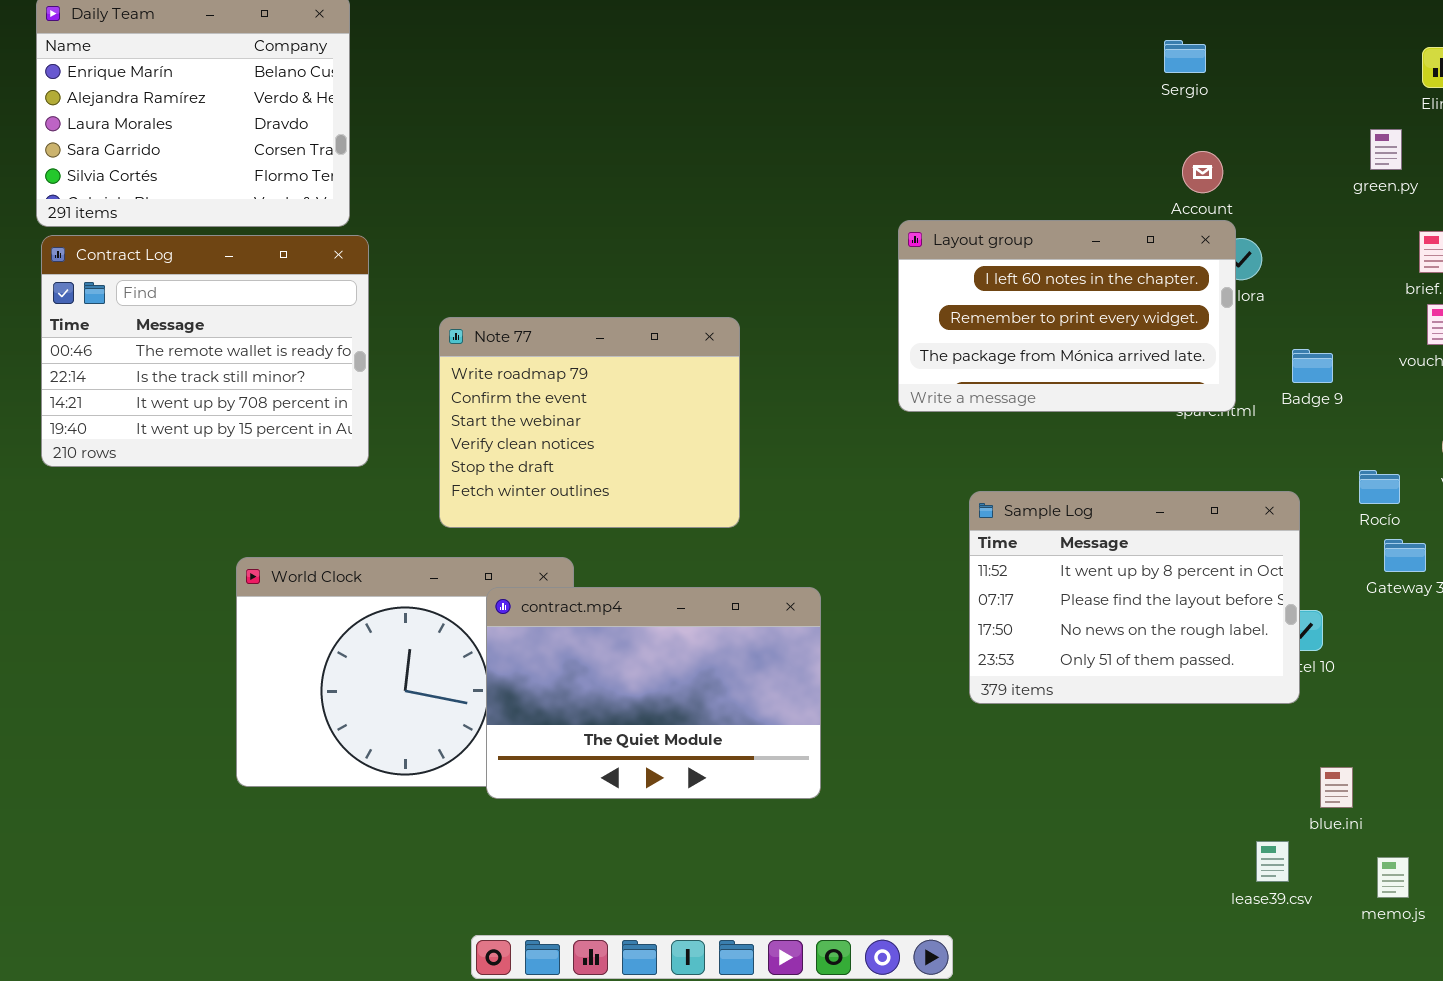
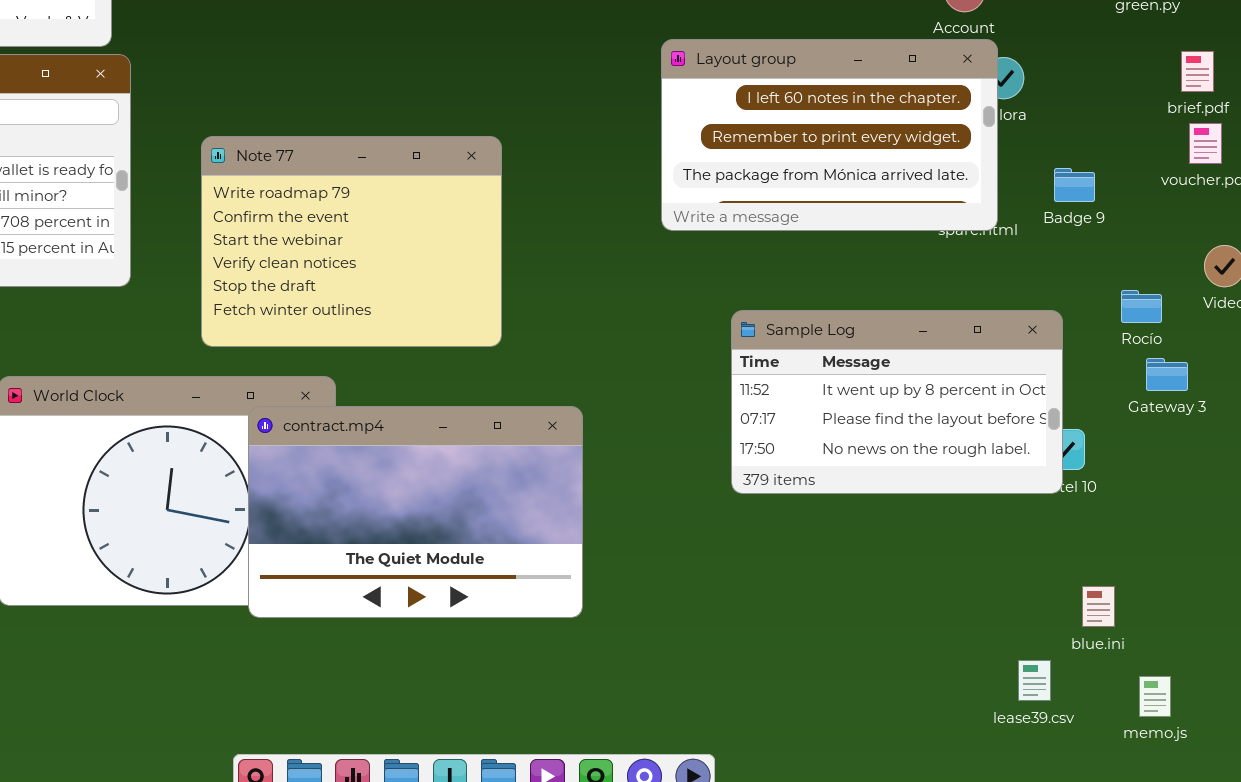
Sample Log: [969,491,1300,704] -> [731,310,1063,494], resized

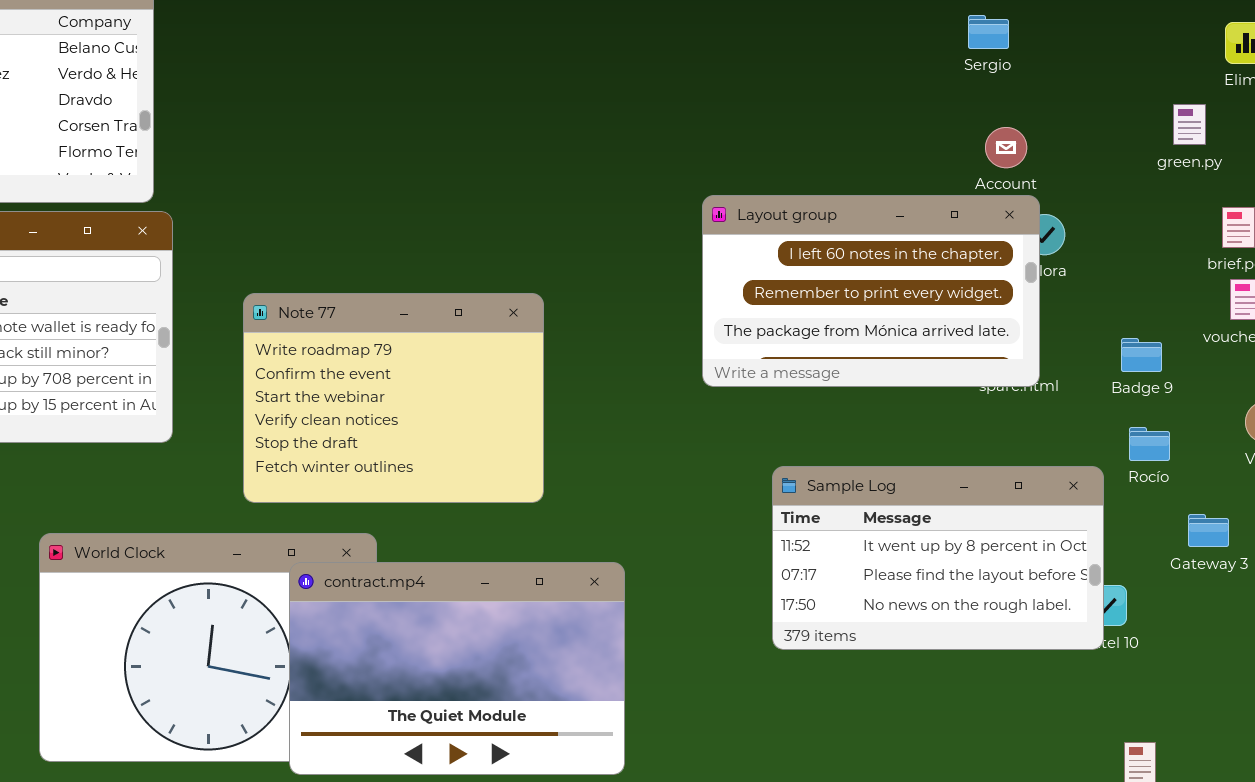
Badge 9: [1054,168,1095,202] -> [1121,338,1162,372], moved
Rocío: [1121,290,1162,323] -> [1129,427,1170,461], moved

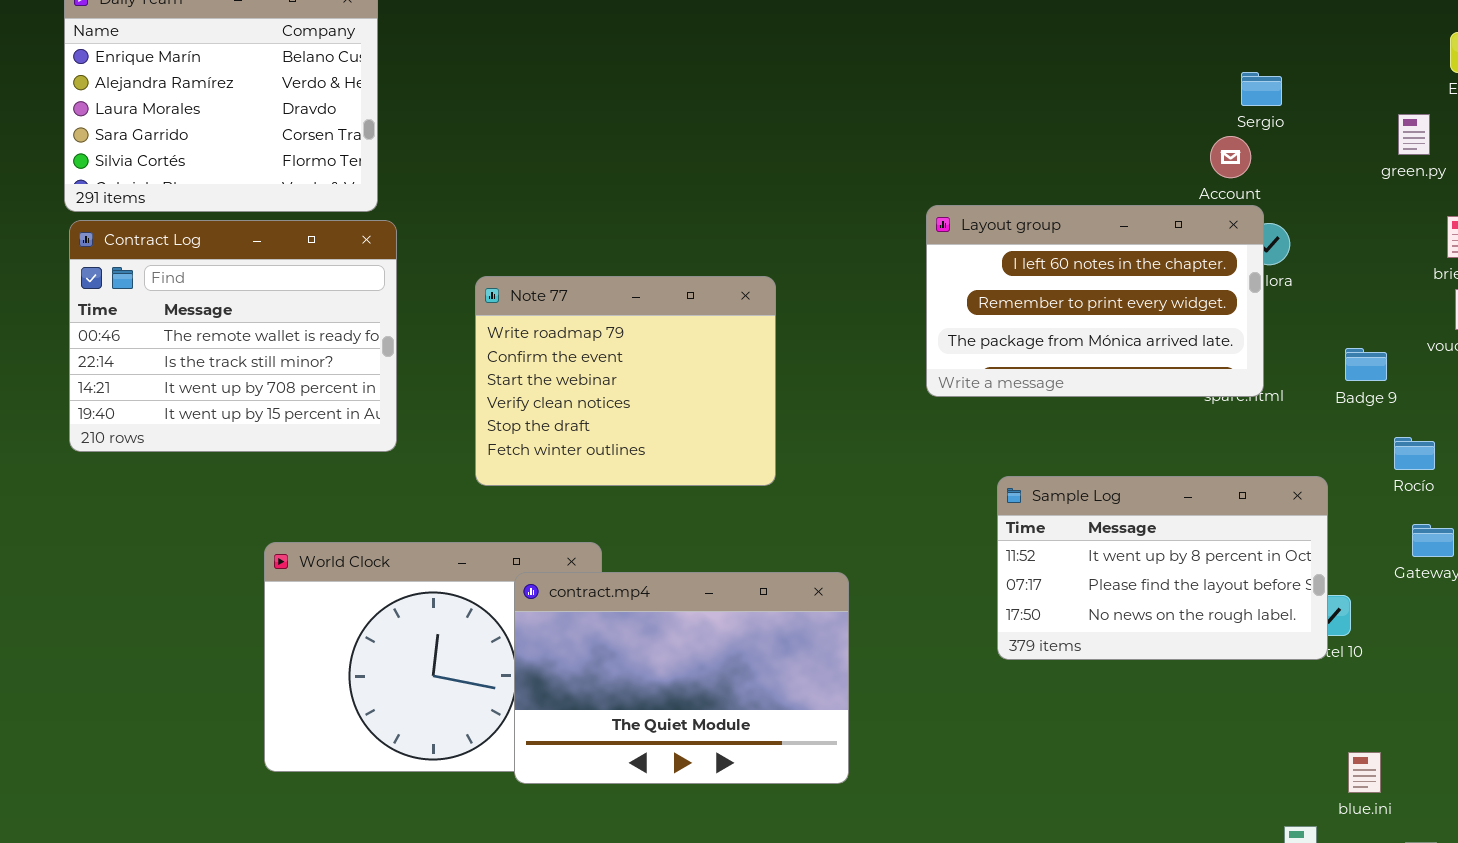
Sergio: [968,15,1009,49] -> [1241,72,1282,106], moved
Note 77: [243,293,544,503] -> [475,276,776,486], moved
Rocío: [1129,427,1170,461] -> [1394,437,1435,470], moved

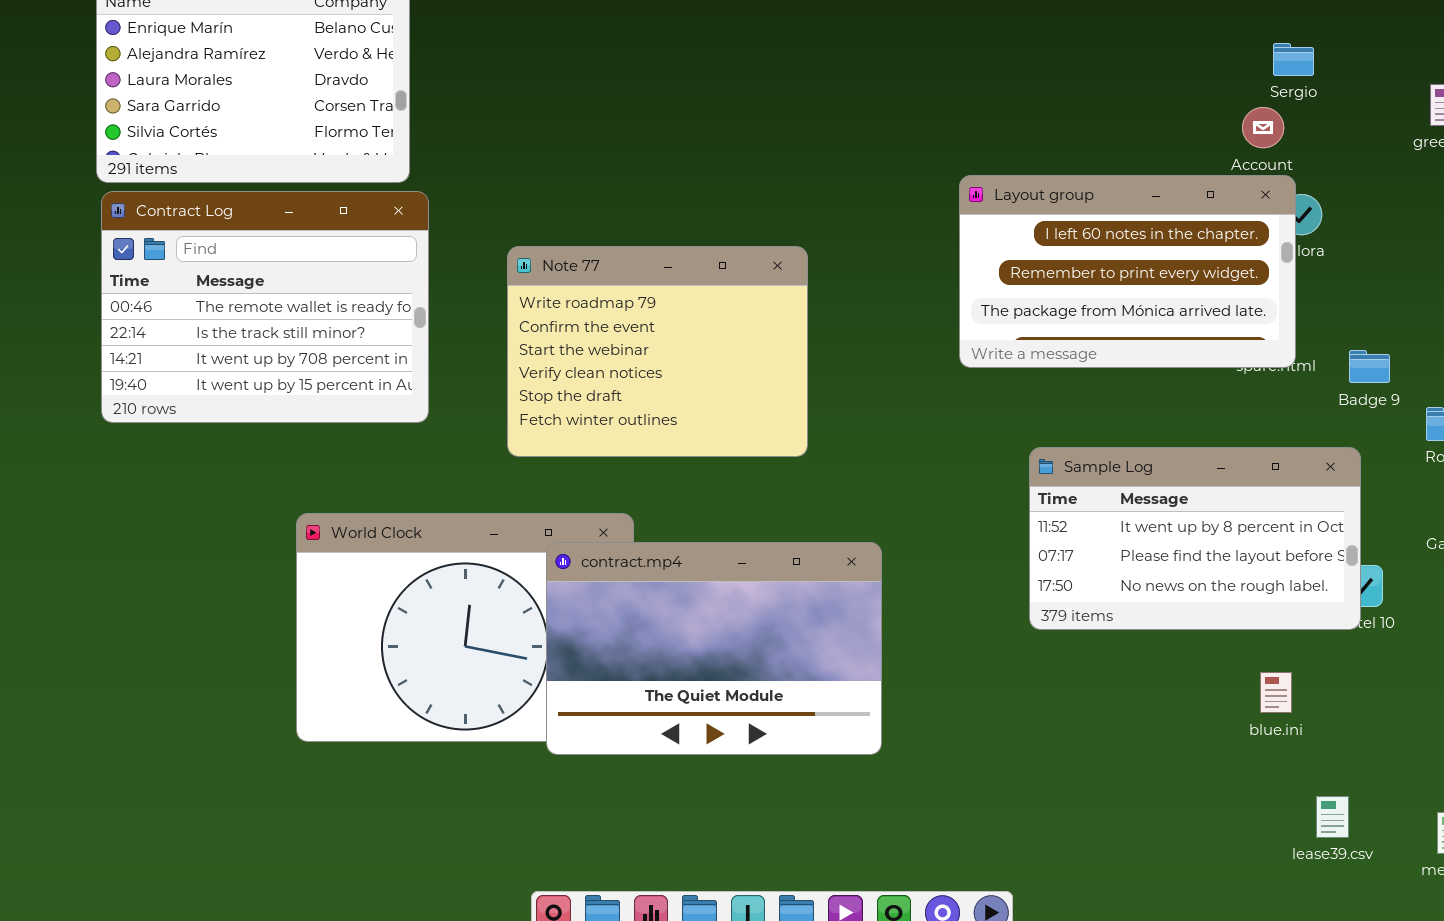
Badge 9: [1345,348,1387,381] -> [1349,350,1390,383], moved
blue.ini: [1348,752,1381,793] -> [1260,672,1292,713], moved

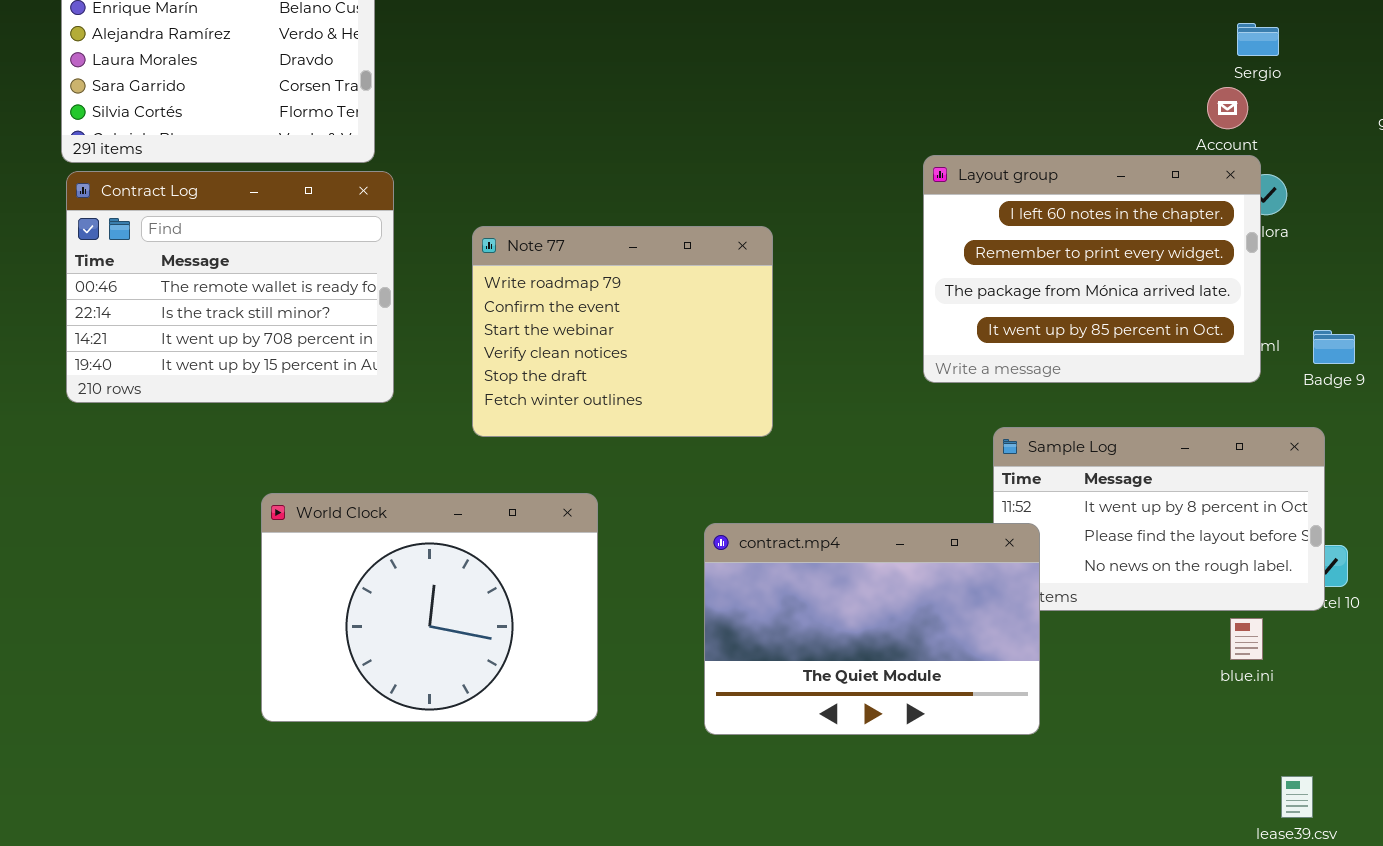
Layout group: [959,175,1296,368] -> [923,155,1261,383], resized
contract.mp4: [546,542,882,755] -> [704,523,1040,735], moved
blue.ini: [1260,672,1292,713] -> [1230,618,1263,660], moved

